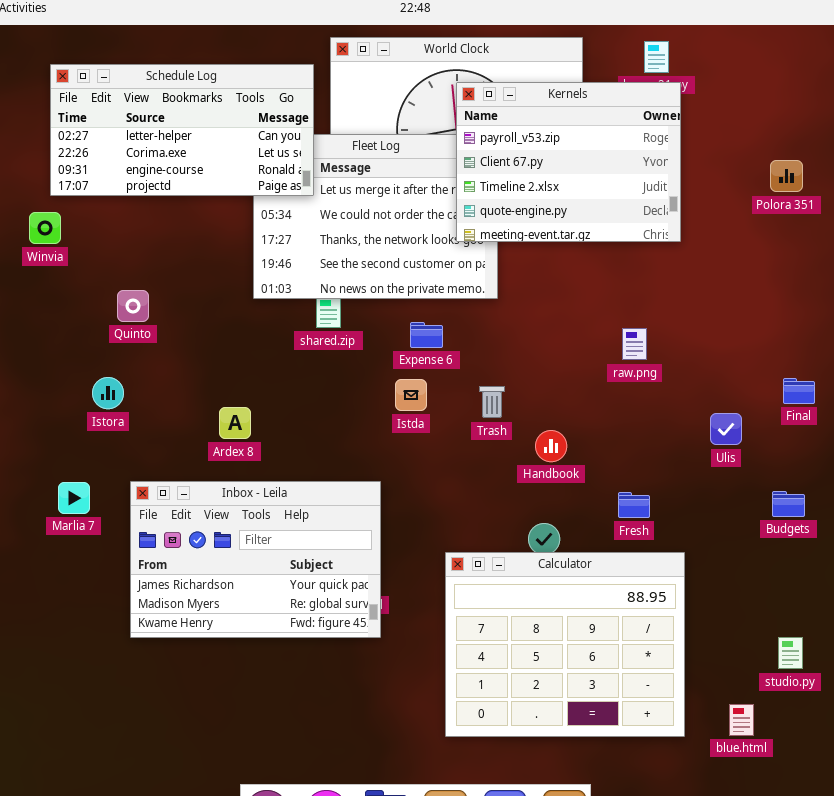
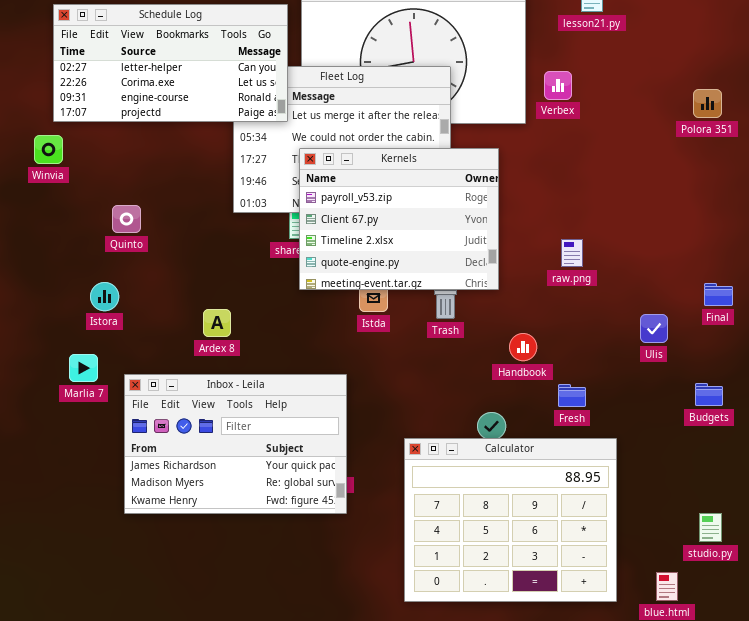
Kernels: [456,82,681,242] -> [299,148,499,290], moved
Handbook: [535,430,567,462] -> [509,333,537,361], moved
Marlia 7: [58,482,90,514] -> [69,354,98,382], moved

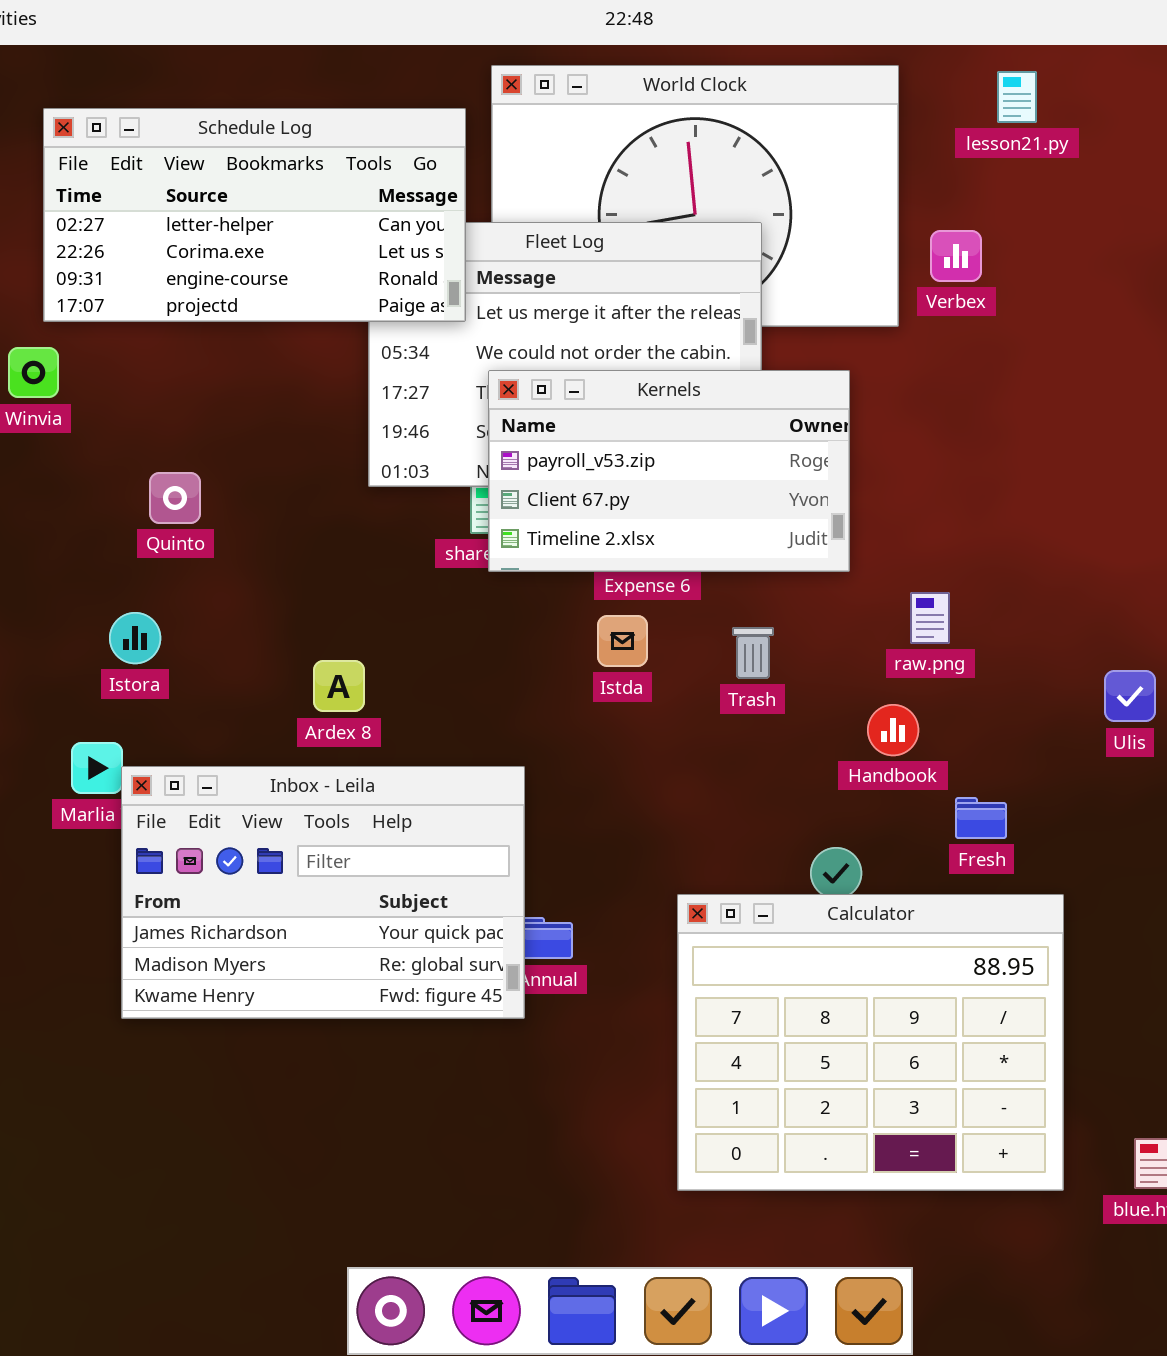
Kernels: [299,148,499,290] -> [488,370,850,572], resized
raw.png: [561,239,583,267] -> [910,592,950,644], moved
Inbox - Leila: [124,374,347,514] -> [121,766,525,1019], moved

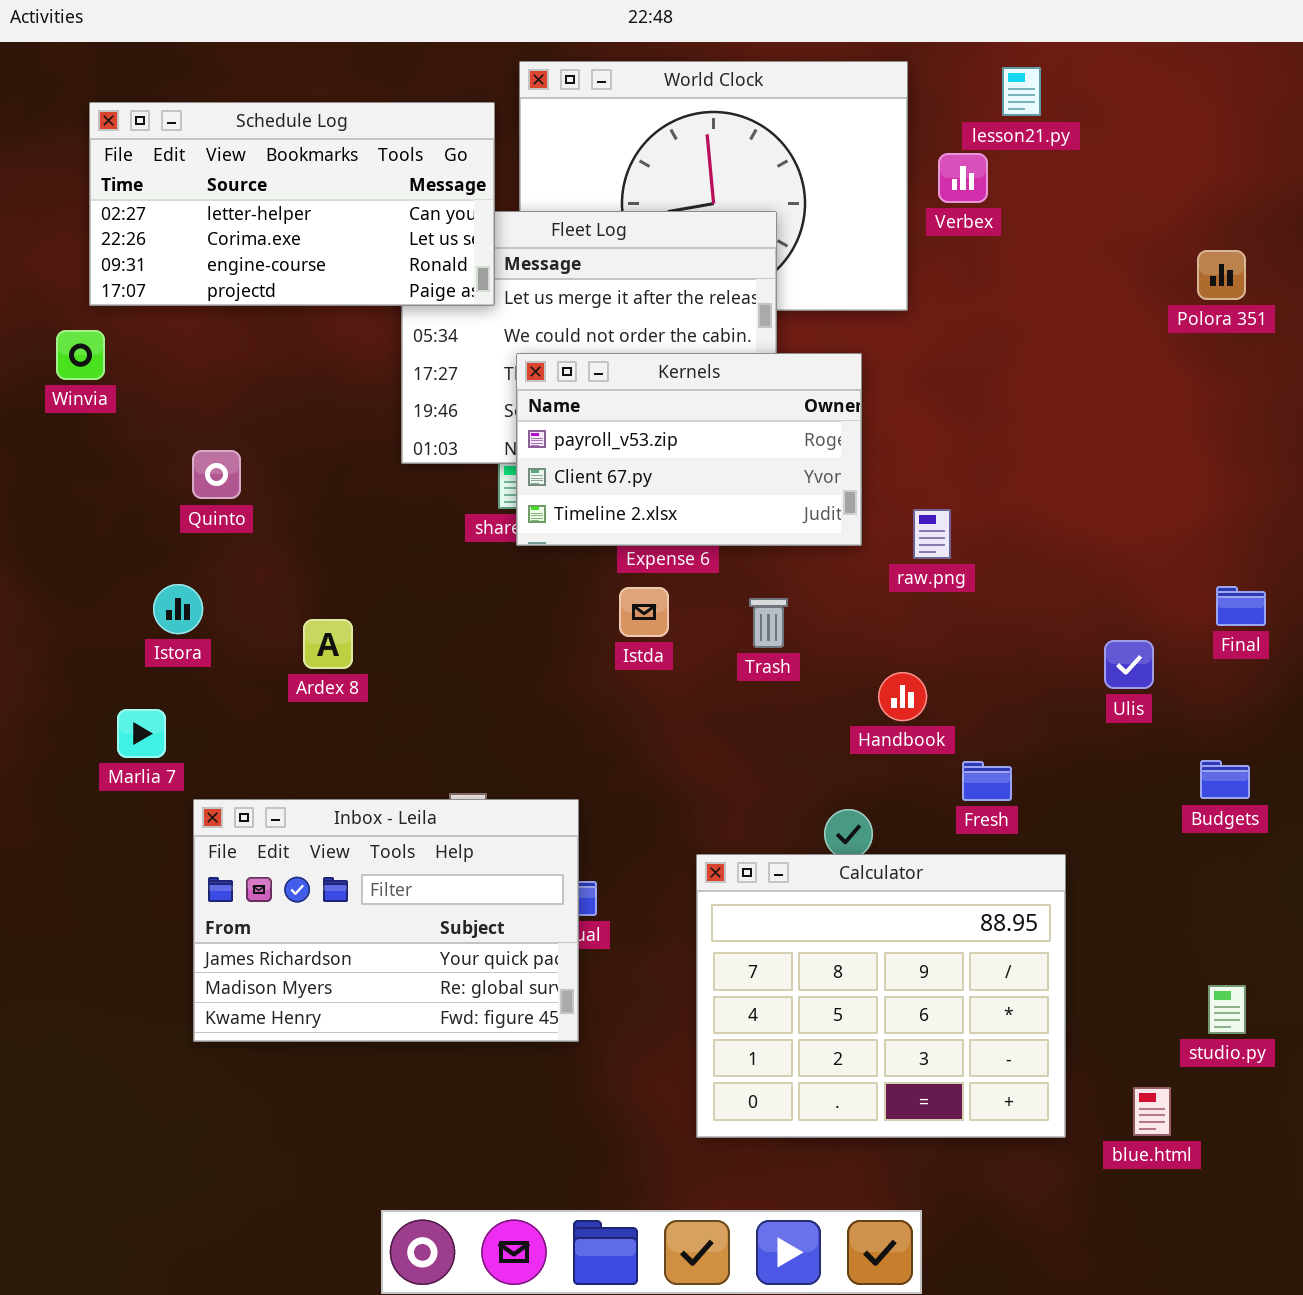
Verbex: [930,230,982,282] -> [938,153,988,203], moved
raw.png: [910,592,950,644] -> [913,509,951,559], moved
Ardex 8: [313,660,365,712] -> [303,619,353,669], moved
Inbox - Leila: [121,766,525,1019] -> [193,799,579,1042], moved

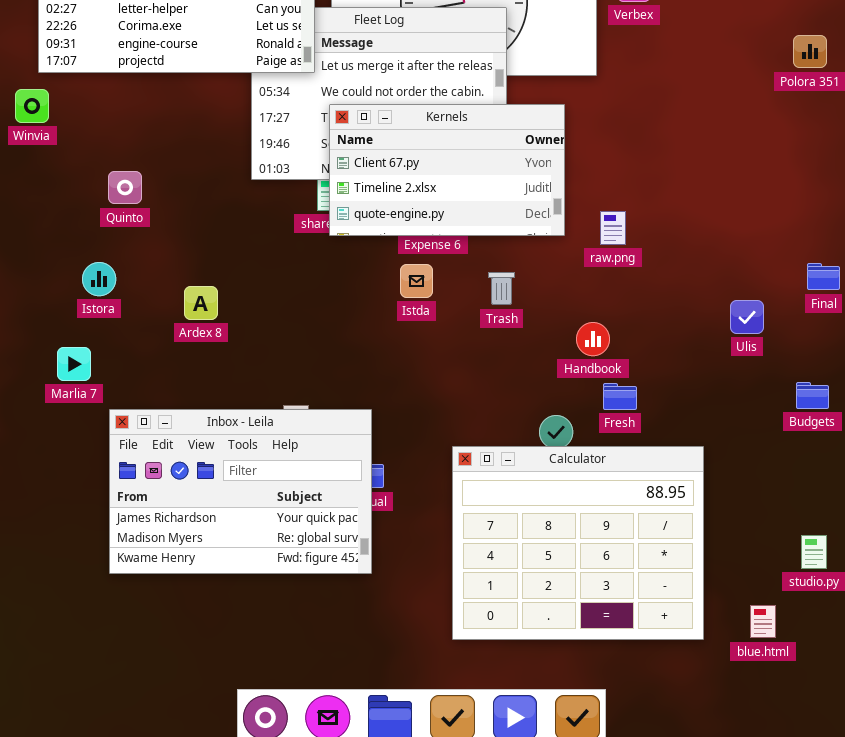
Kernels: [516,353,862,546] -> [329,104,565,236], scrolled down 1 row
Fresh: [962,761,1012,801] -> [603,383,637,410], moved

